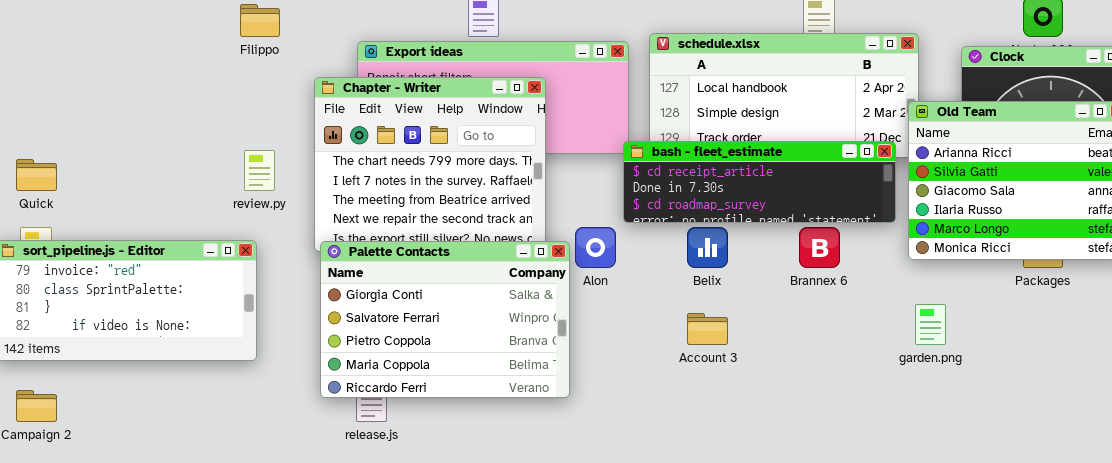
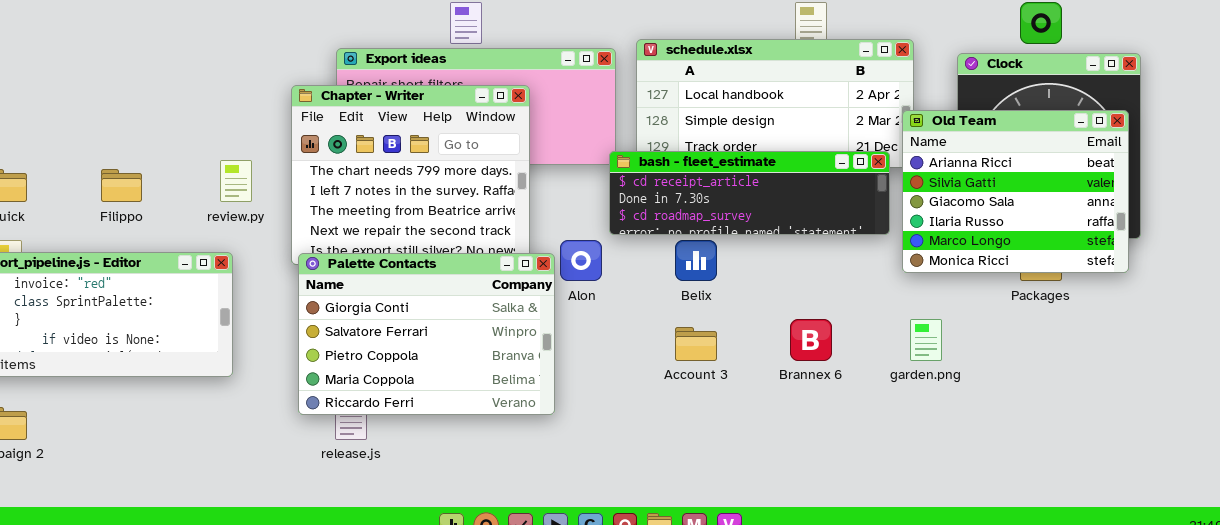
Filippo: [240,4,280,37] -> [101,169,142,202], moved
Brannex 6: [799,227,840,268] -> [790,319,832,361], moved

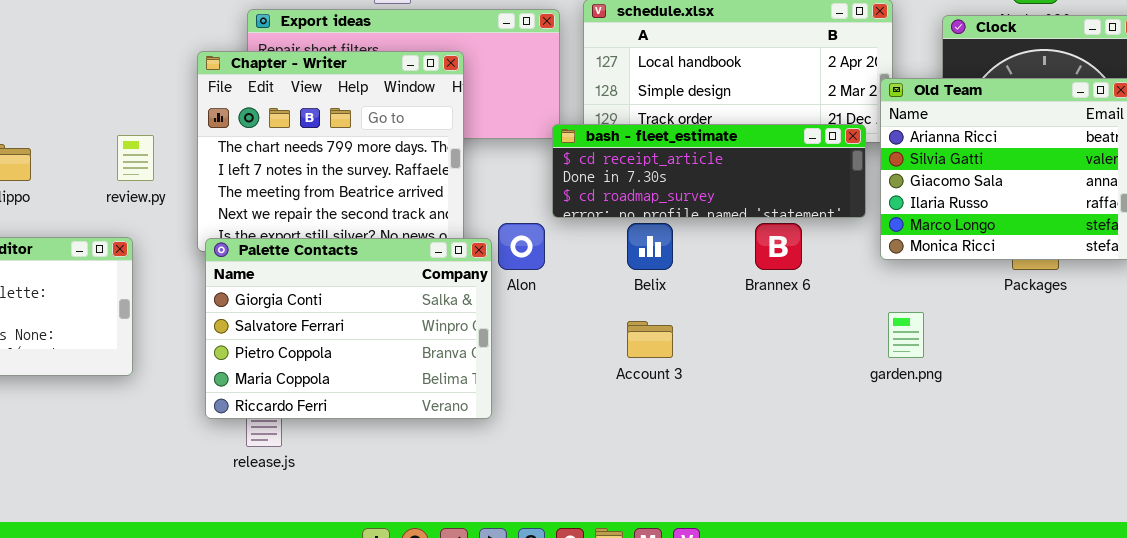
Brannex 6: [790,319,832,361] -> [755,223,802,270], moved

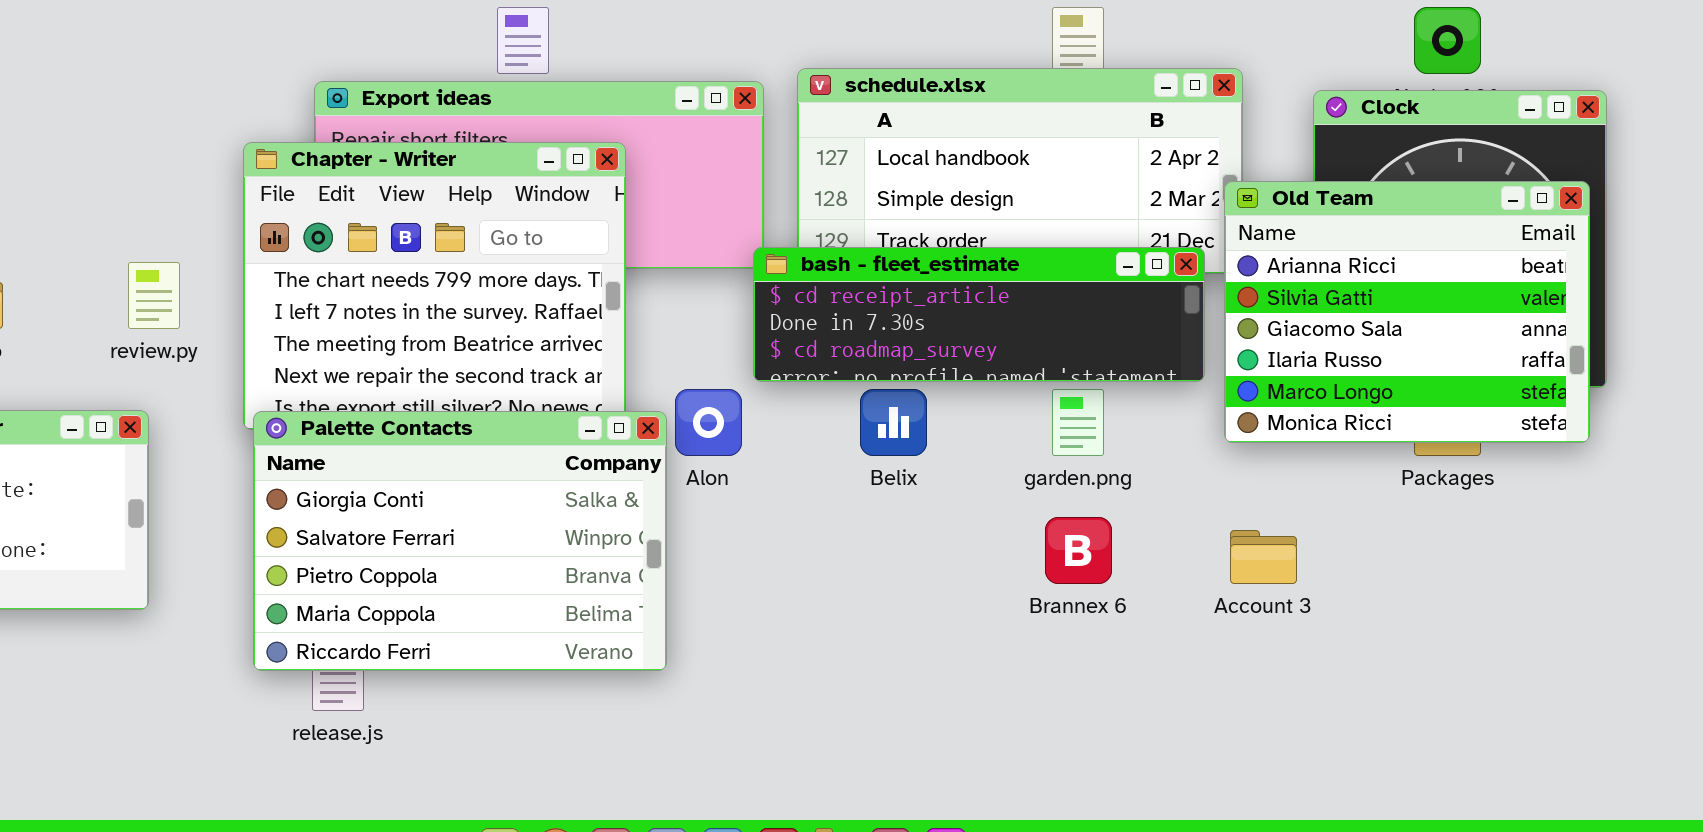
Brannex 6: [755,223,802,270] -> [1045,517,1112,584], moved
garden.png: [888,312,924,358] -> [1052,389,1104,456], moved
Account 3: [627,321,673,358] -> [1230,530,1297,584], moved

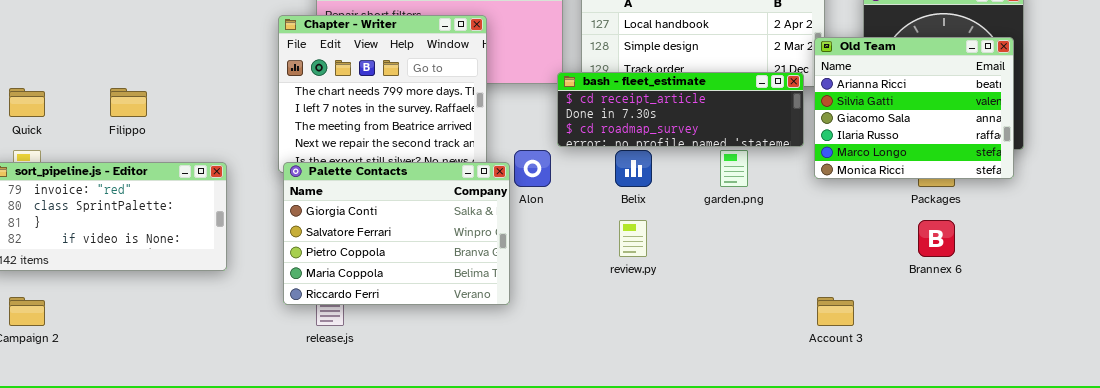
review.py: [128,262,180,329] -> [619,220,647,257], moved
Brannex 6: [1045,517,1112,584] -> [918,220,955,257], moved
Account 3: [1230,530,1297,584] -> [817,297,854,326], moved

